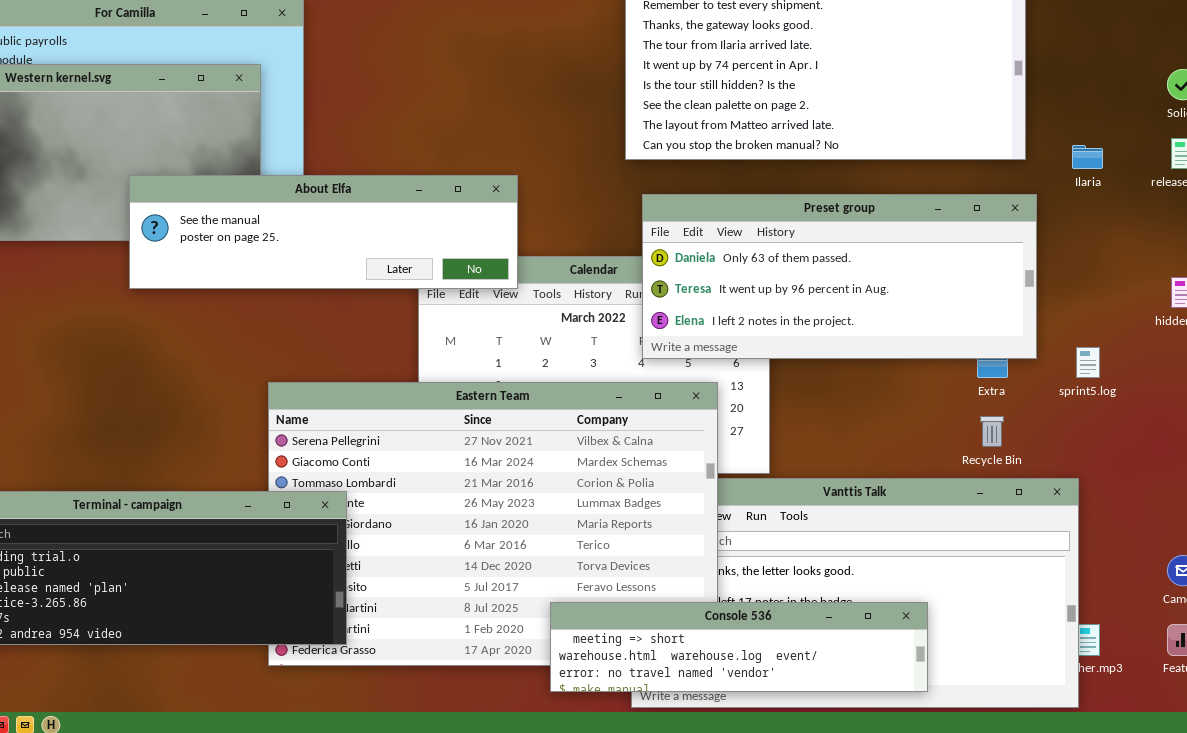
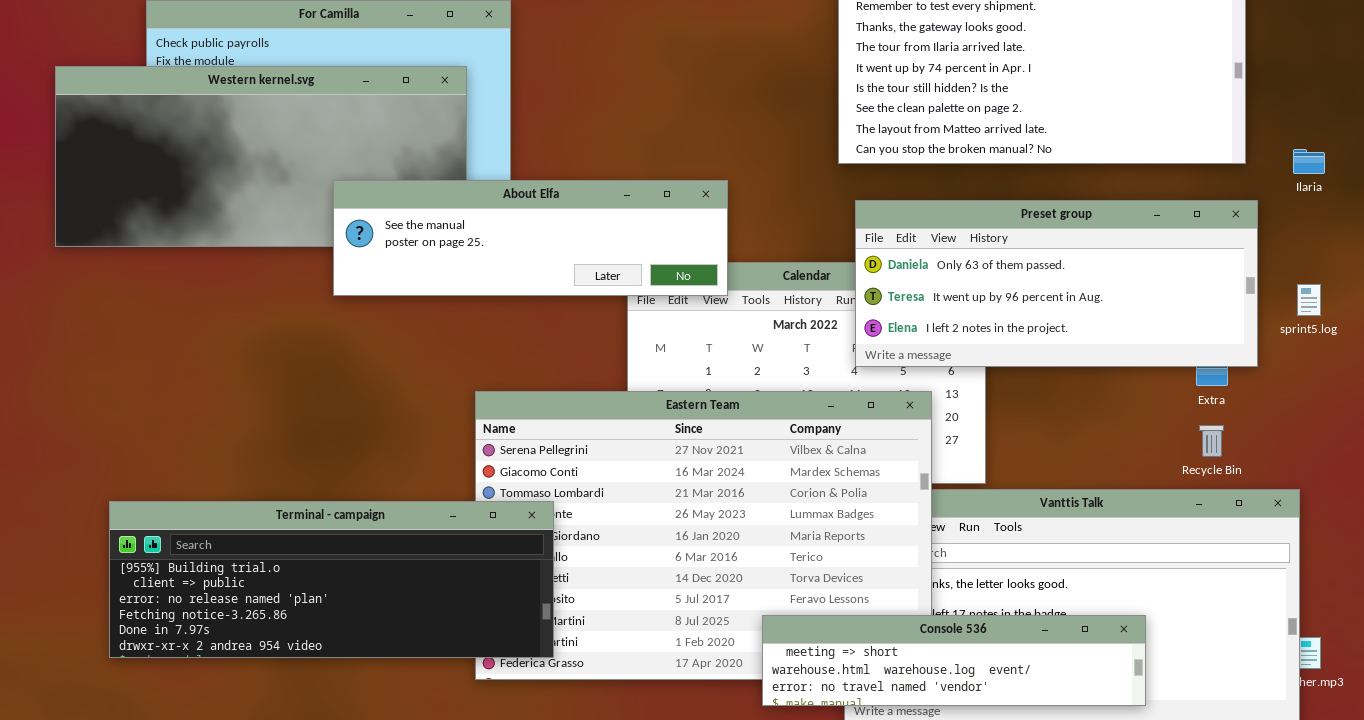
sprint5.log: [1076,347,1100,378] -> [1297,284,1321,316], moved

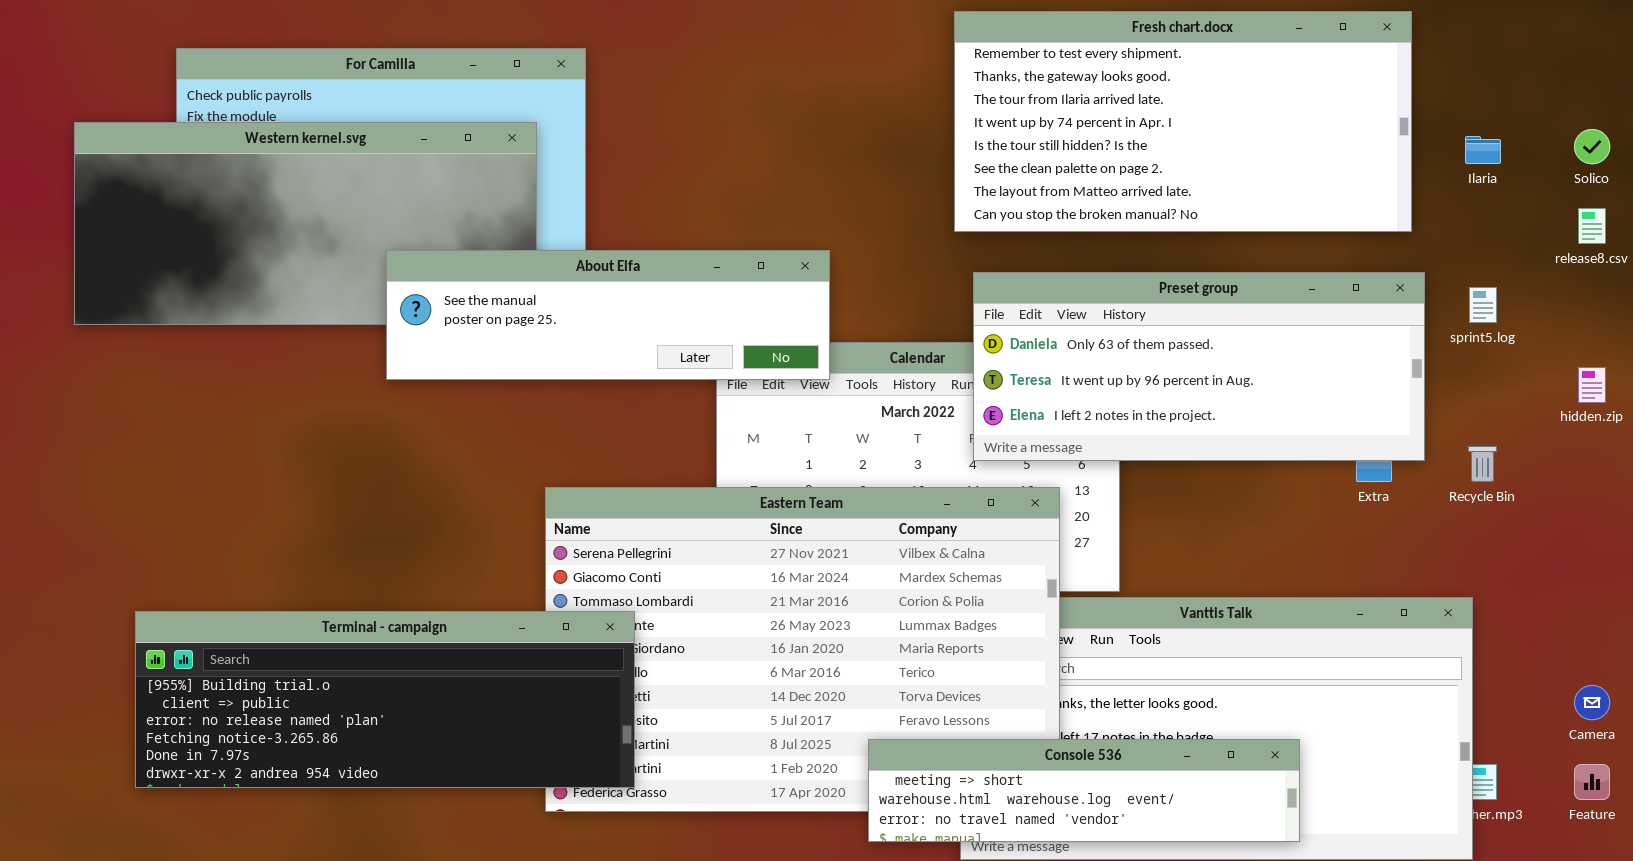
Ilaria: [1293,149,1325,174] -> [1465,136,1501,164], moved
sprint5.log: [1297,284,1321,316] -> [1469,287,1497,323], moved
Recycle Bin: [1199,425,1224,457] -> [1468,446,1497,482], moved

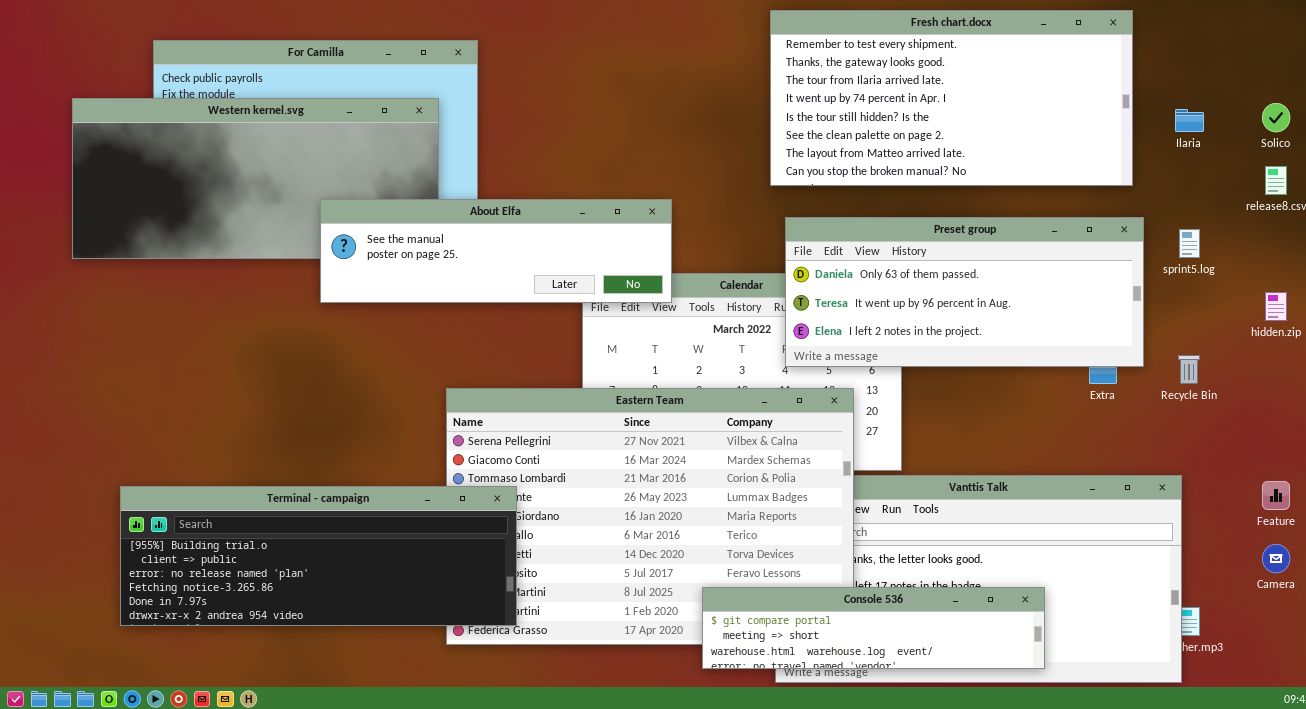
Console 536: [868,739,1300,842] -> [702,587,1045,669], scrolled up 1 row
Feature: [1574,764,1610,800] -> [1262,481,1290,510], moved

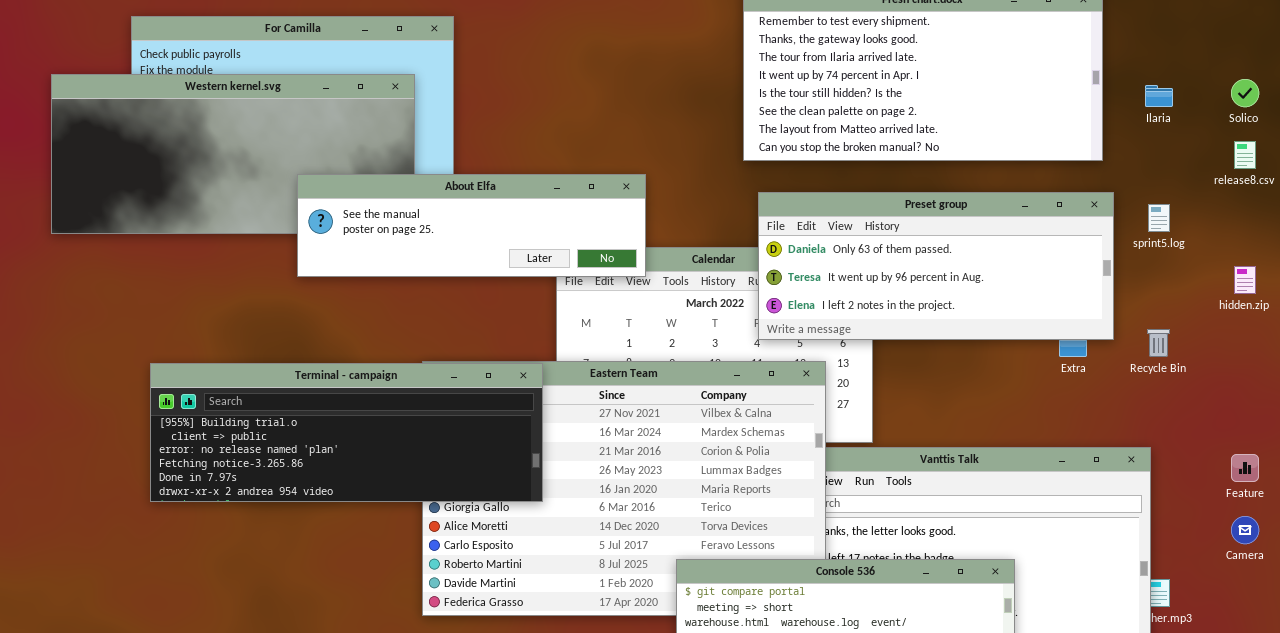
Terminal - campaign: [120,486,517,626] -> [150,363,543,502], moved

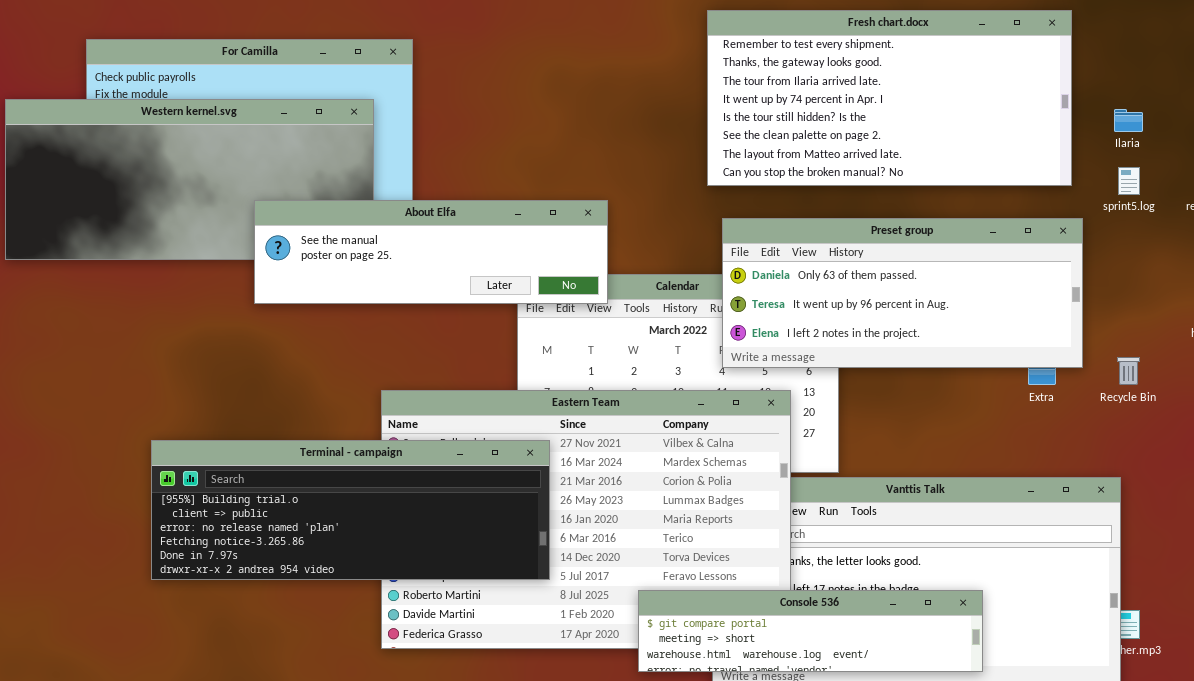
sprint5.log: [1148,204,1170,232] -> [1118,167,1140,195], moved
Terminal - campaign: [150,363,543,502] -> [151,440,550,580], moved

